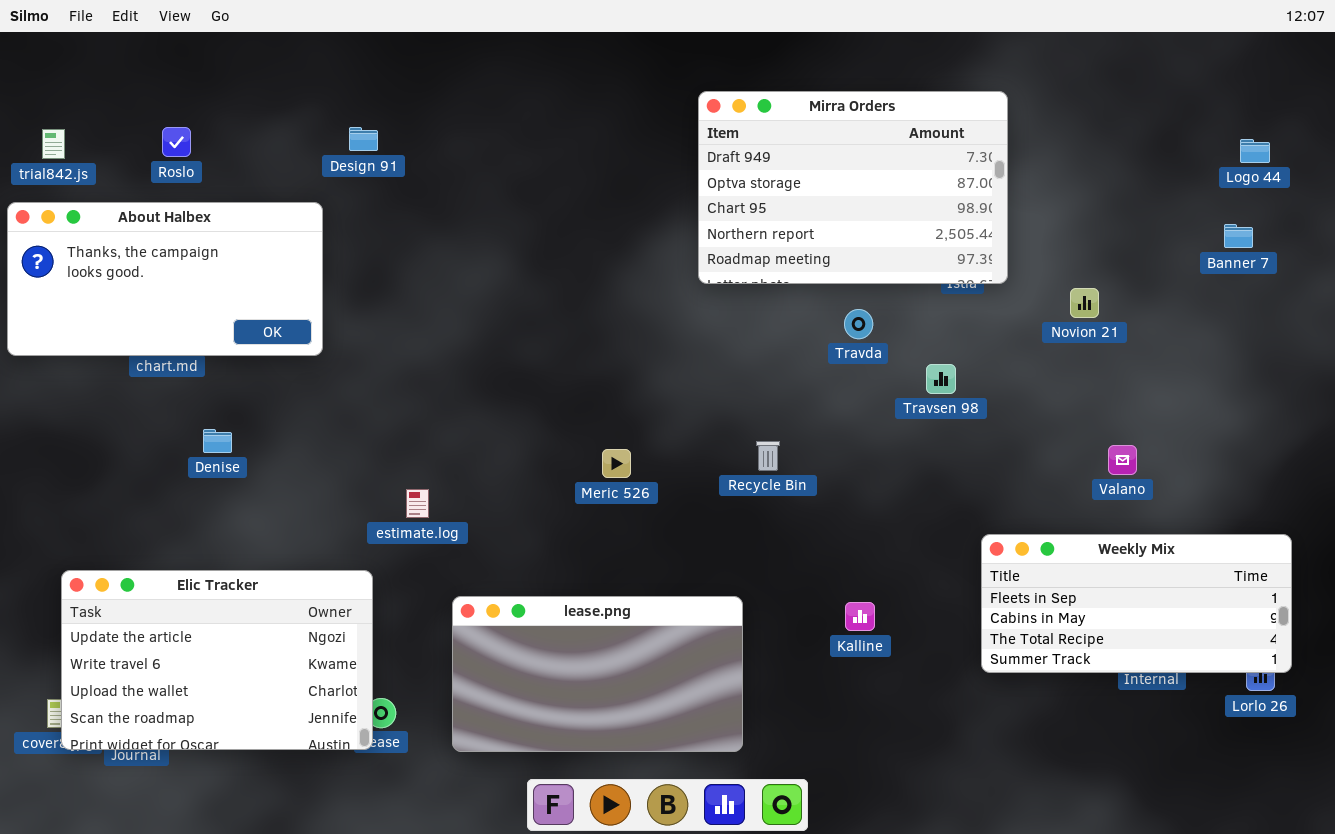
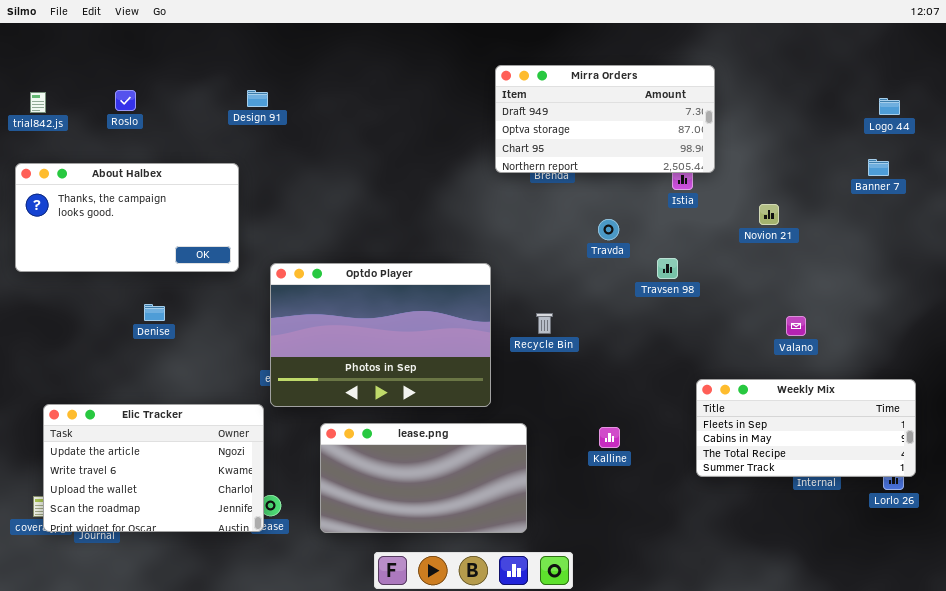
Mirra Orders: [698,91,1008,284] -> [495,65,715,173], resized
About Halbex: [7,202,323,356] -> [15,163,239,272], moved
Optdo Player: none -> [270,263,491,407], opened

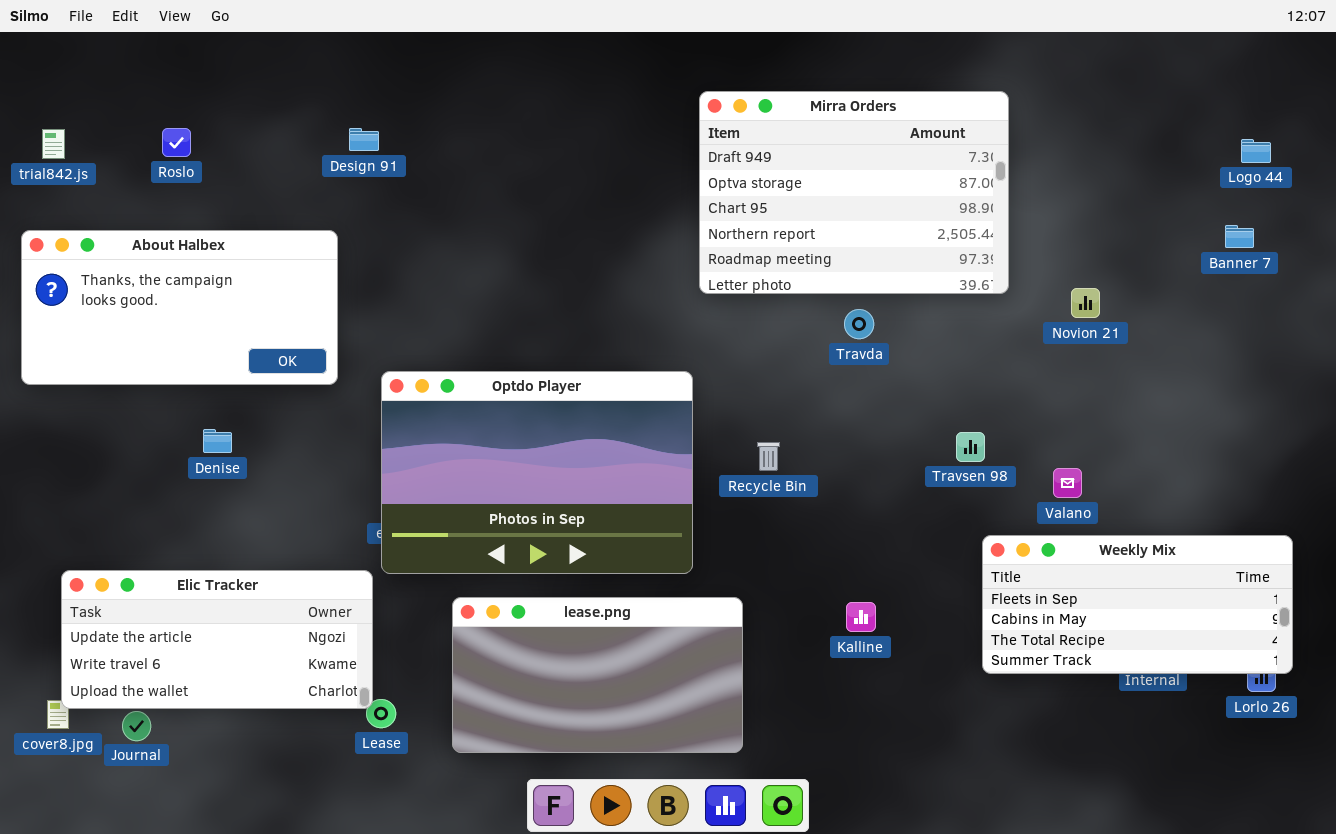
Mirra Orders: [495,65,715,173] -> [699,91,1009,294], resized
Travsen 98: [657,258,678,279] -> [956,432,985,462], moved
Valano: [786,316,806,336] -> [1053,468,1082,498], moved
Elic Tracker: [43,404,264,532] -> [61,570,373,709], resized

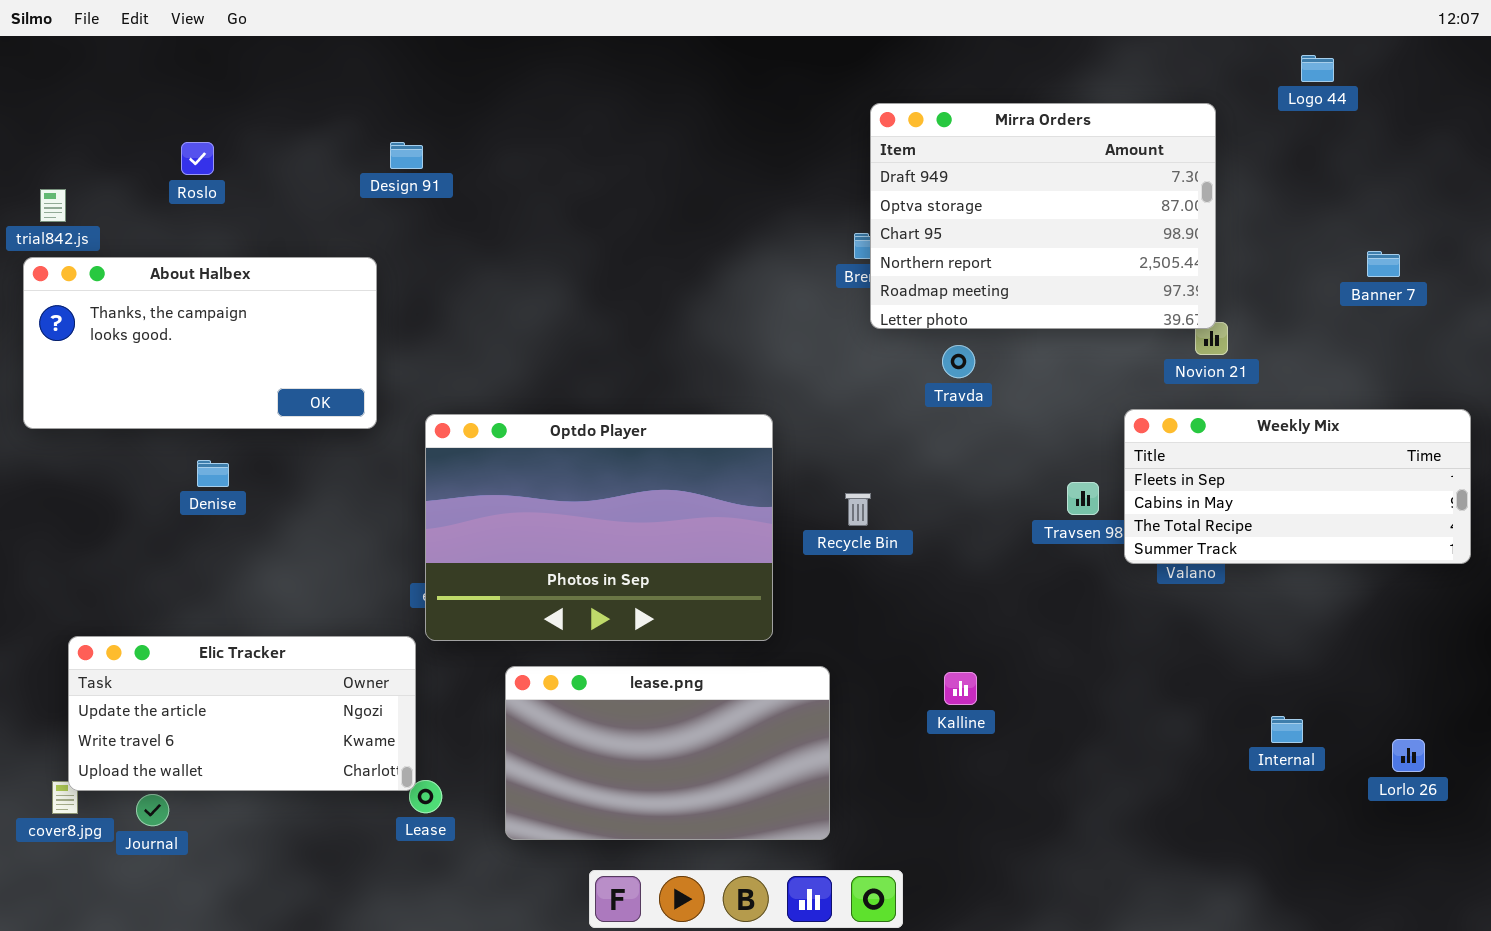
Mirra Orders: [699,91,1009,294] -> [870,103,1216,329], moved
trial842.js: [42,129,65,159] -> [40,189,66,222], moved
Logo 44: [1241,139,1271,163] -> [1301,55,1334,82], moved
Denise: [203,429,232,453] -> [197,460,229,487], moved
Weekly Mix: [982,535,1293,674] -> [1124,409,1471,564], moved

